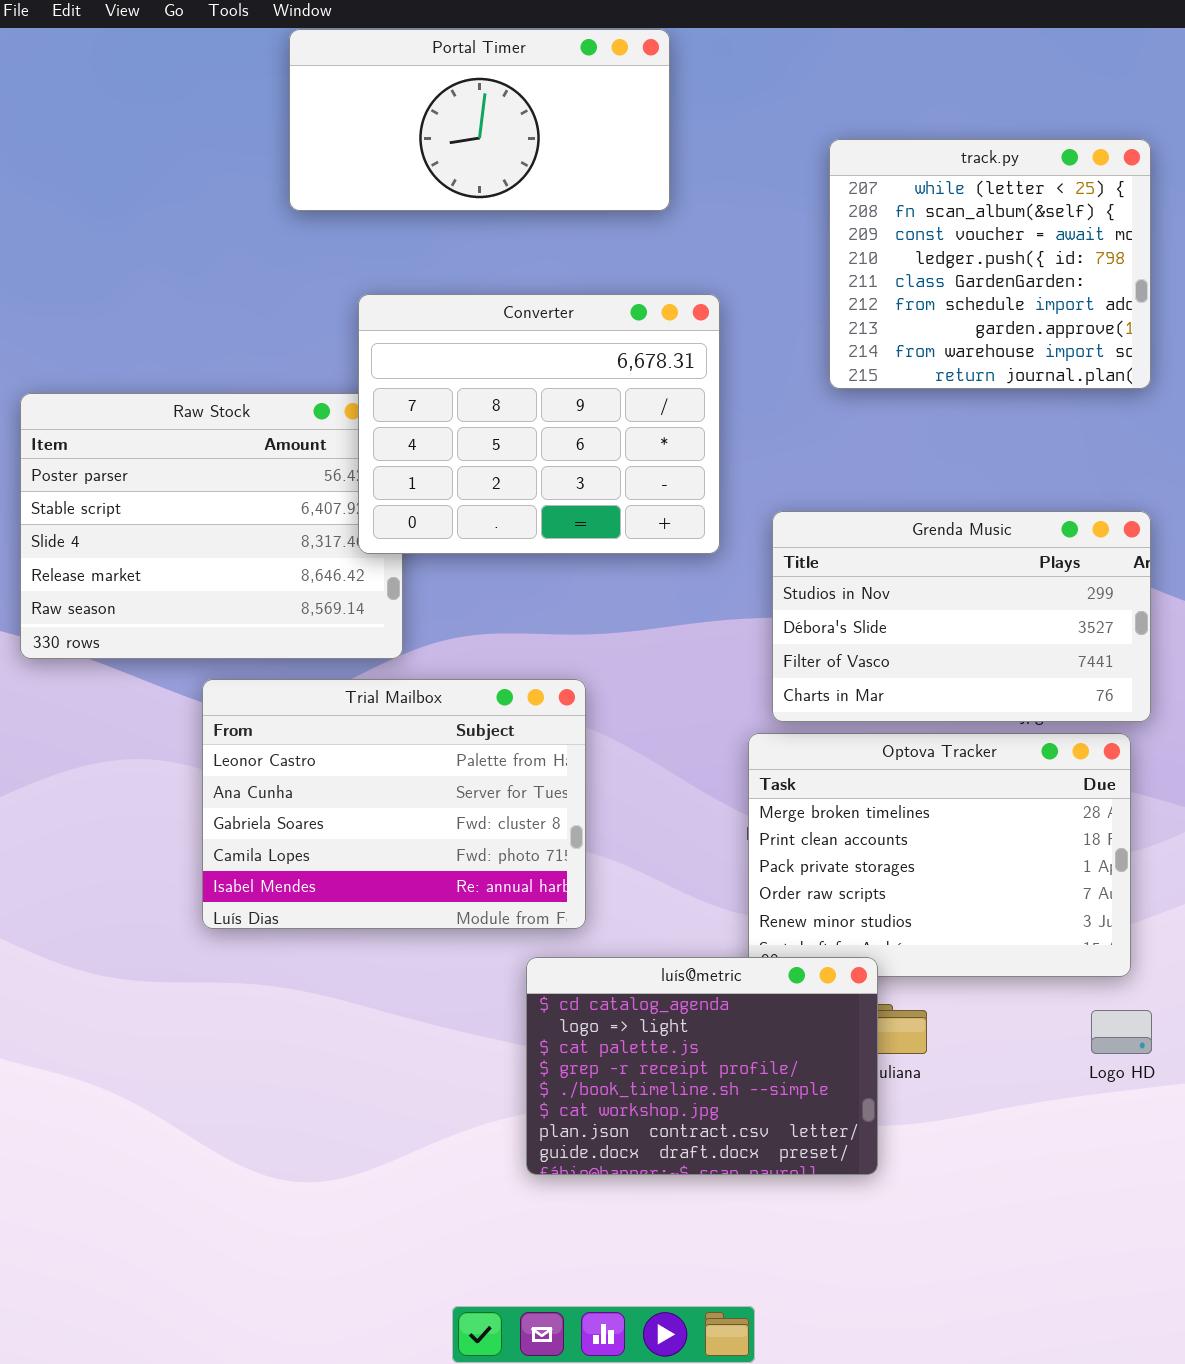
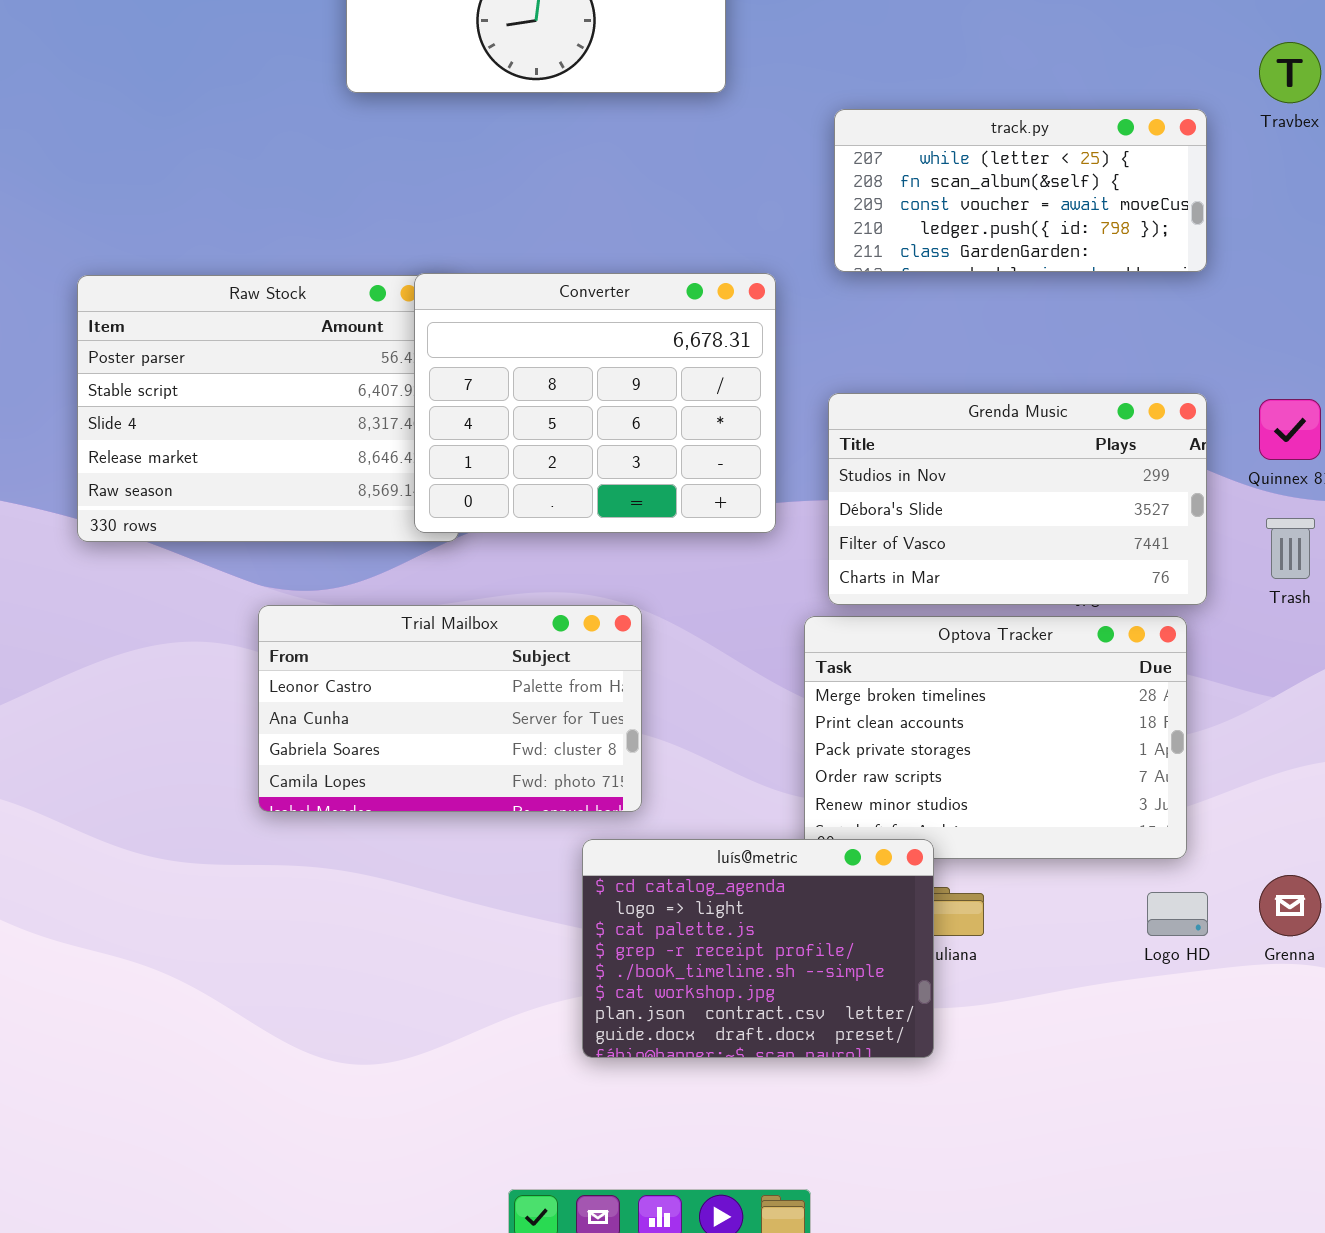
track.py: [829,139,1151,389] -> [834,109,1207,272], resized
Converter: [358,294,720,554] -> [414,273,776,533], moved
Trial Mailbox: [202,679,586,929] -> [258,605,642,812], resized

